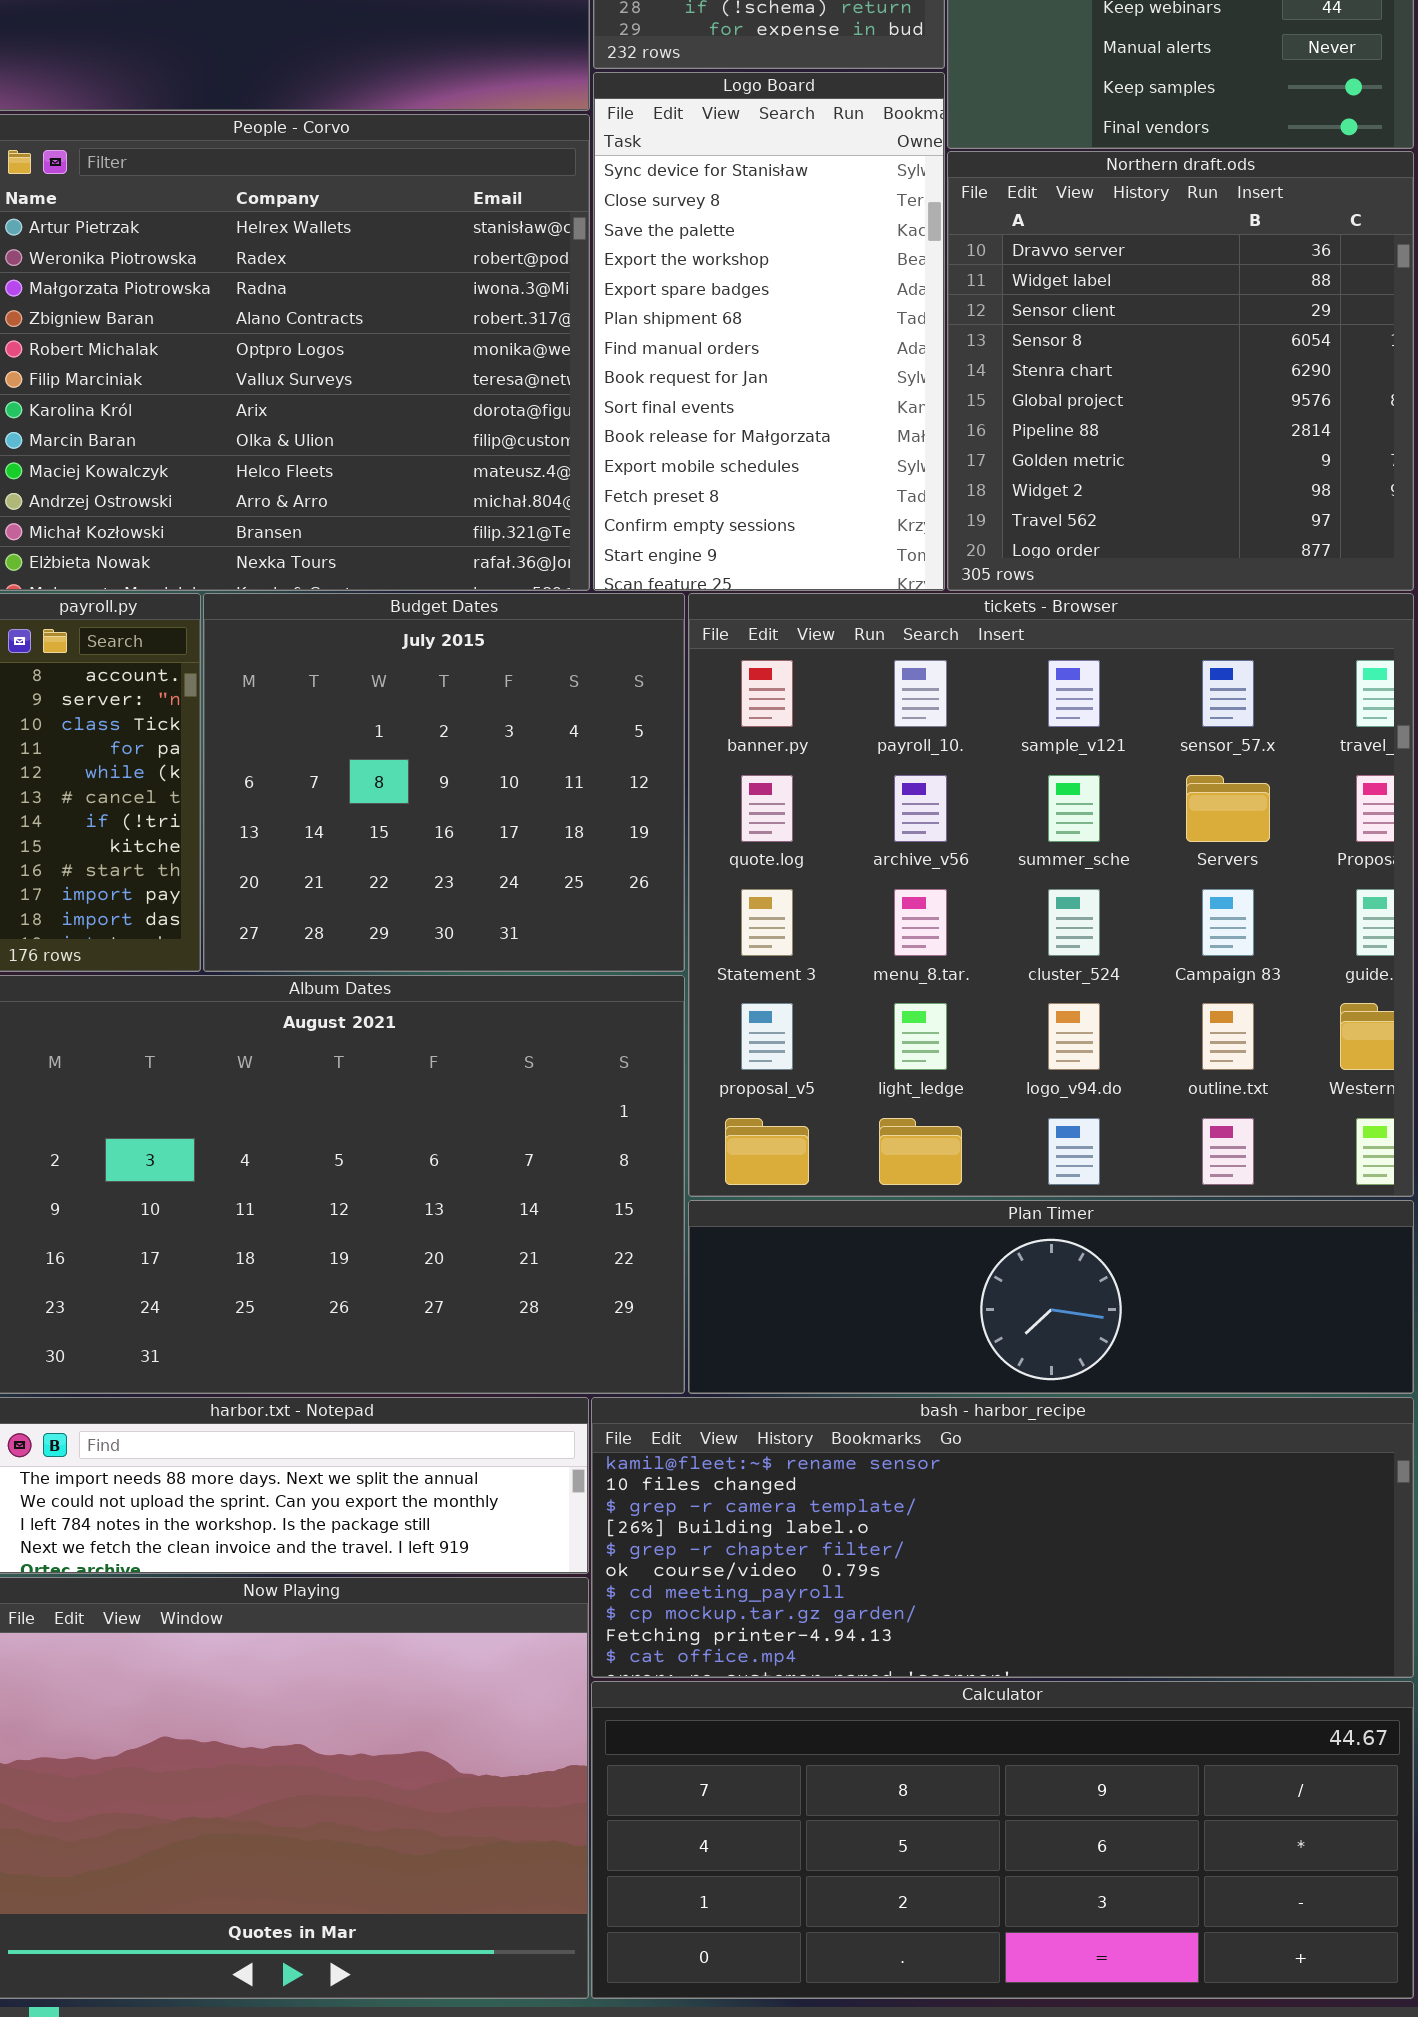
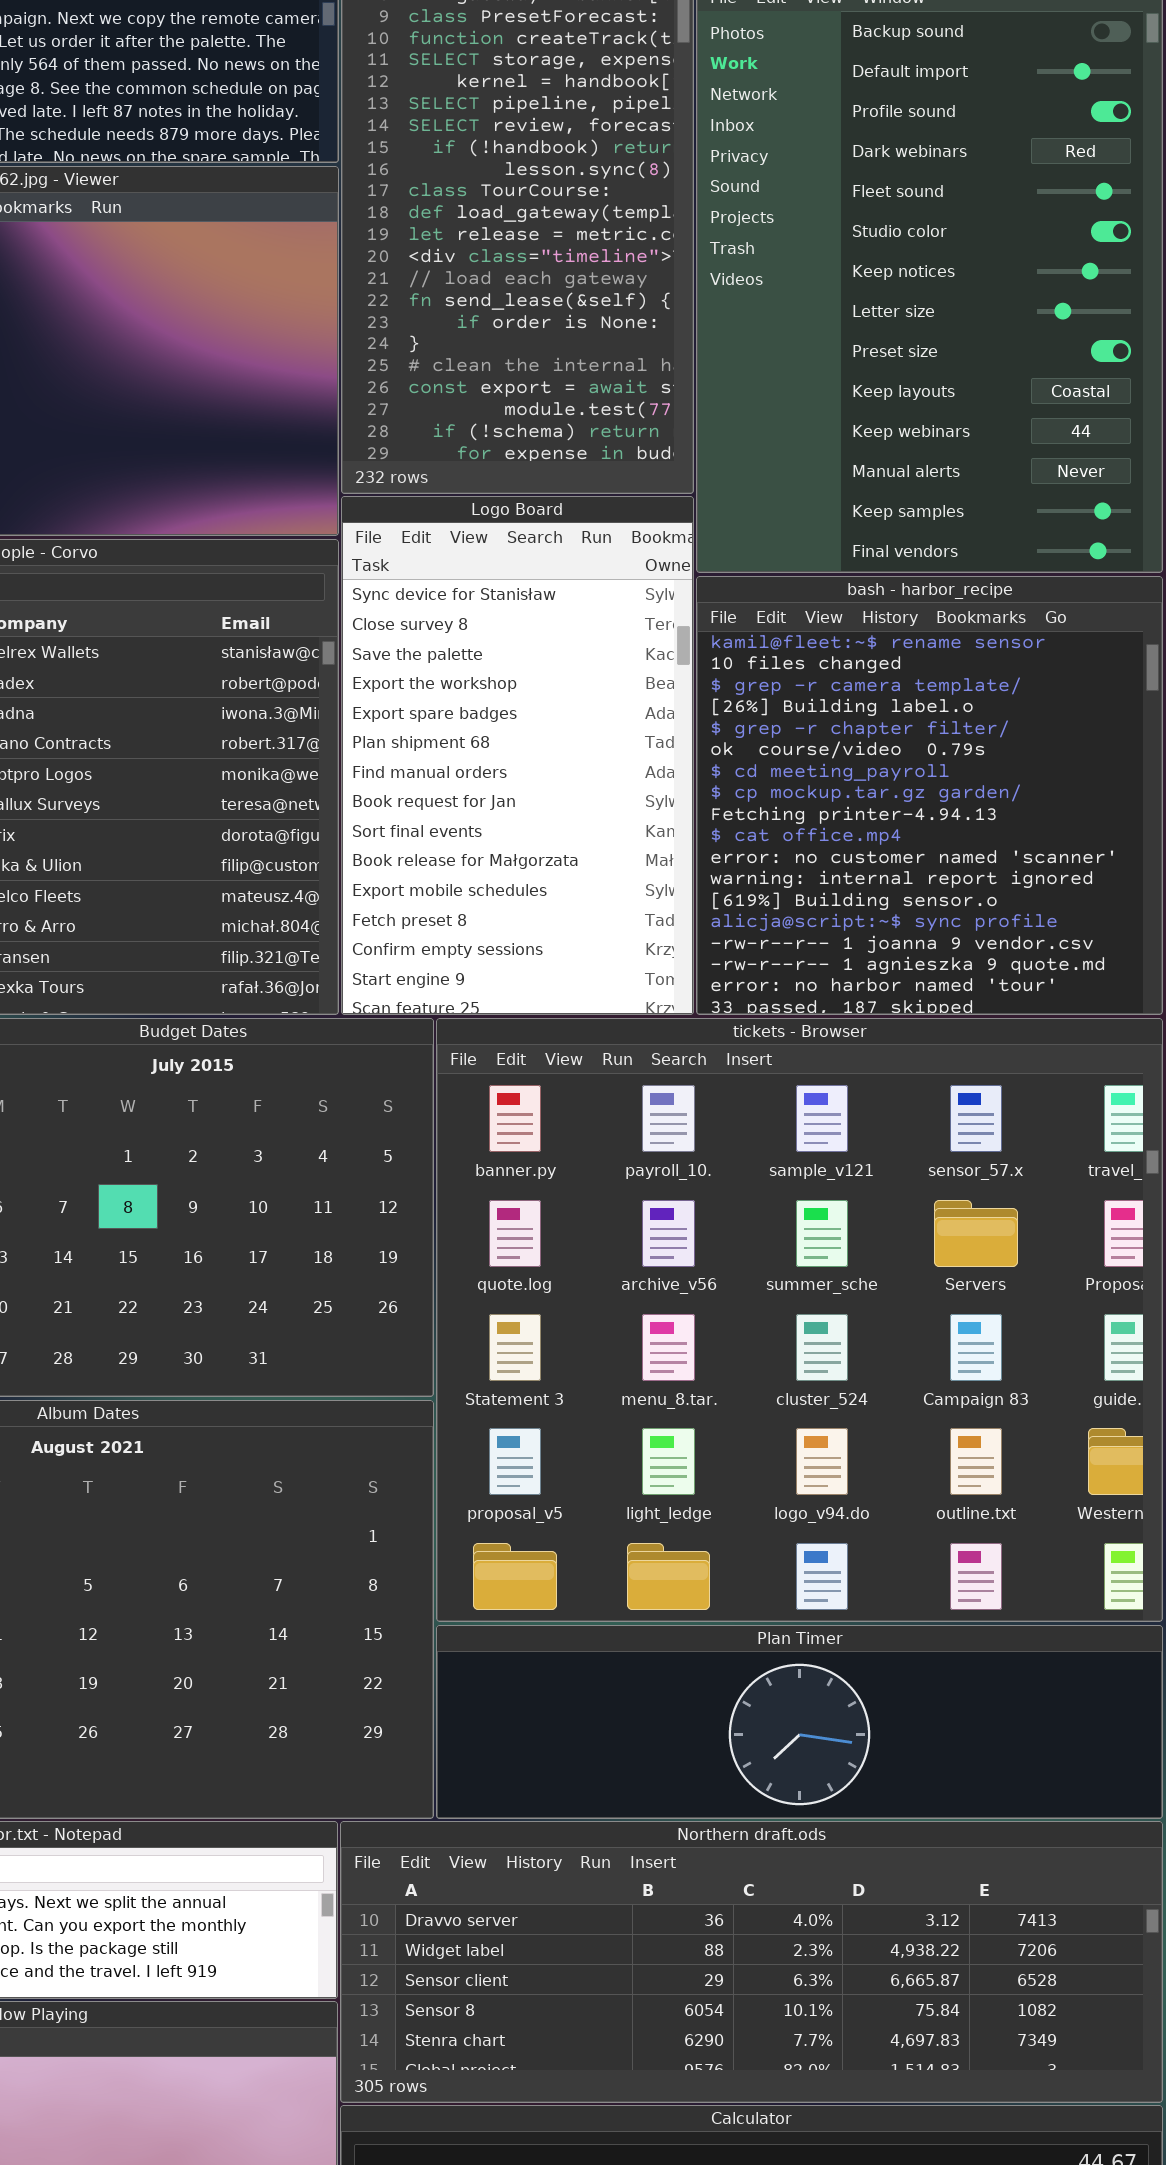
Northern draft.ods: [947,151,1414,591] -> [340,1821,1163,2103], moved, resized
bash - harbor_recipe: [591,1397,1414,1678] -> [696,576,1163,1015], moved, resized

